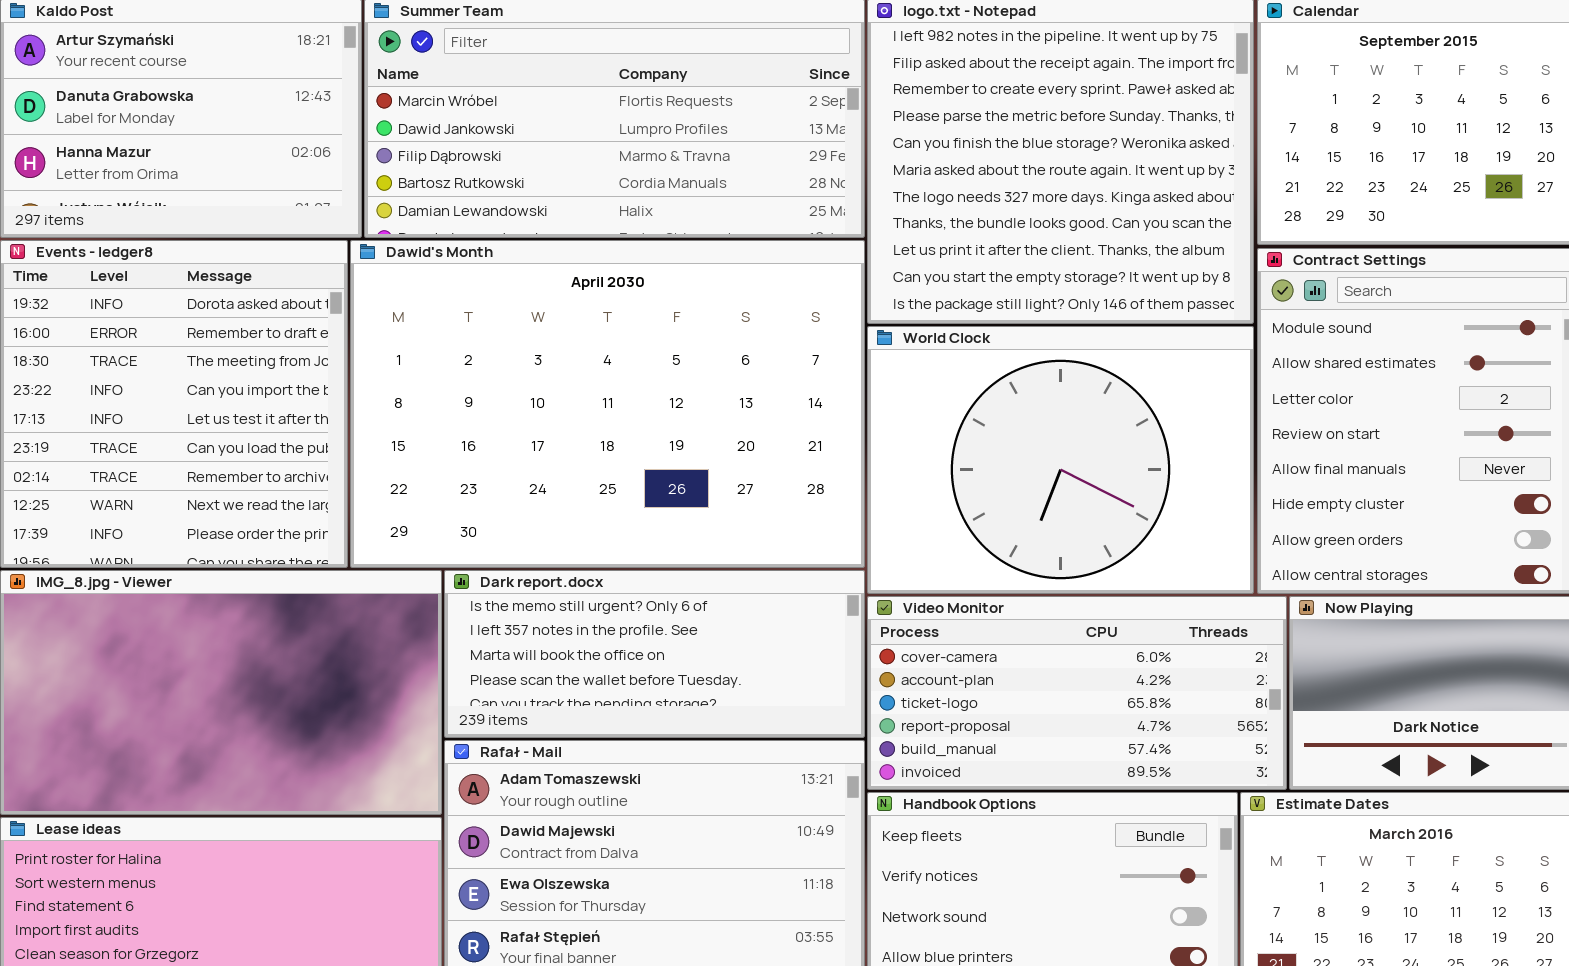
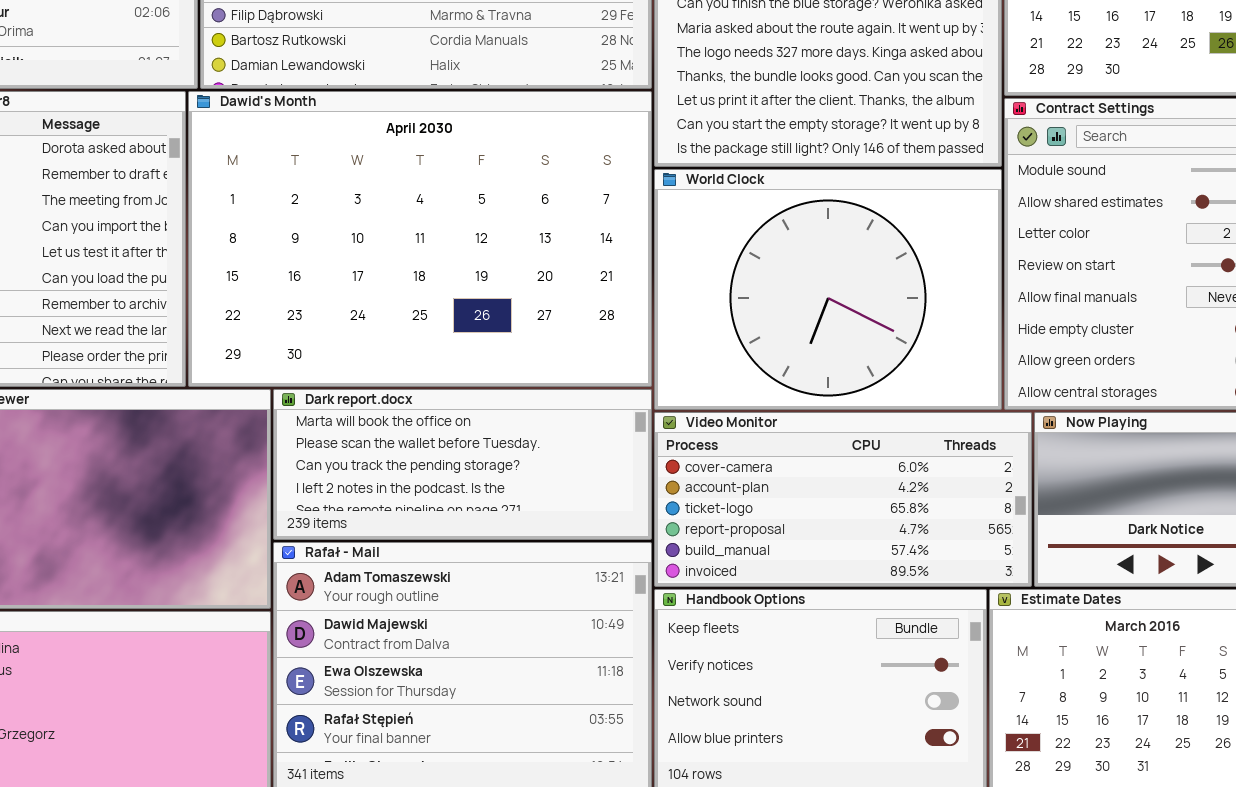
Dark report.docx: [444,570,865,738] -> [273,389,652,540], scrolled down 2 rows

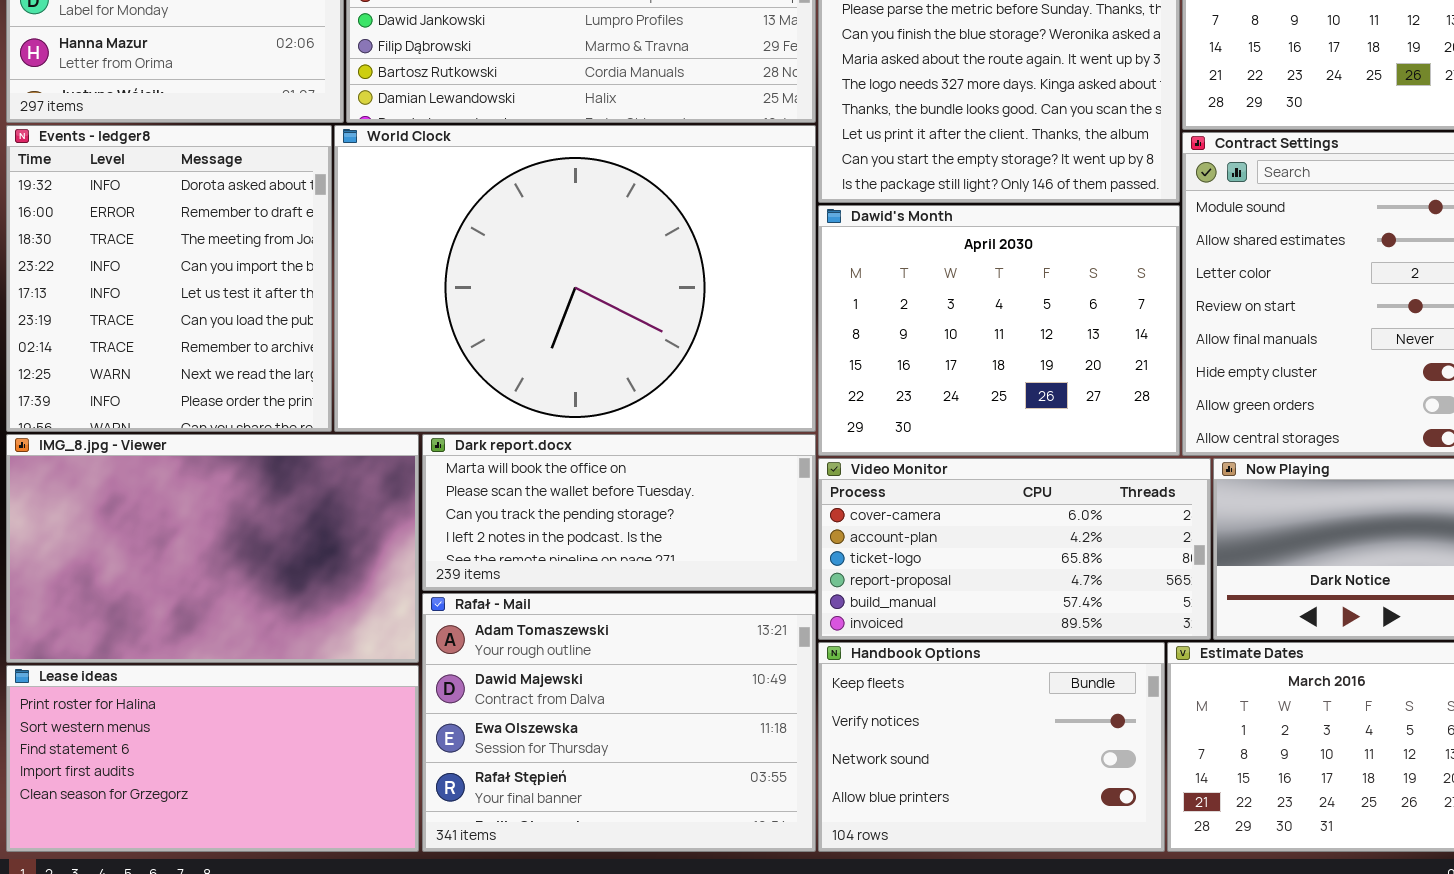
Dawid's Month: [188,91,652,387] -> [818,205,1180,456], moved, resized
World Clock: [654,169,1002,410] -> [334,125,816,432], moved, resized

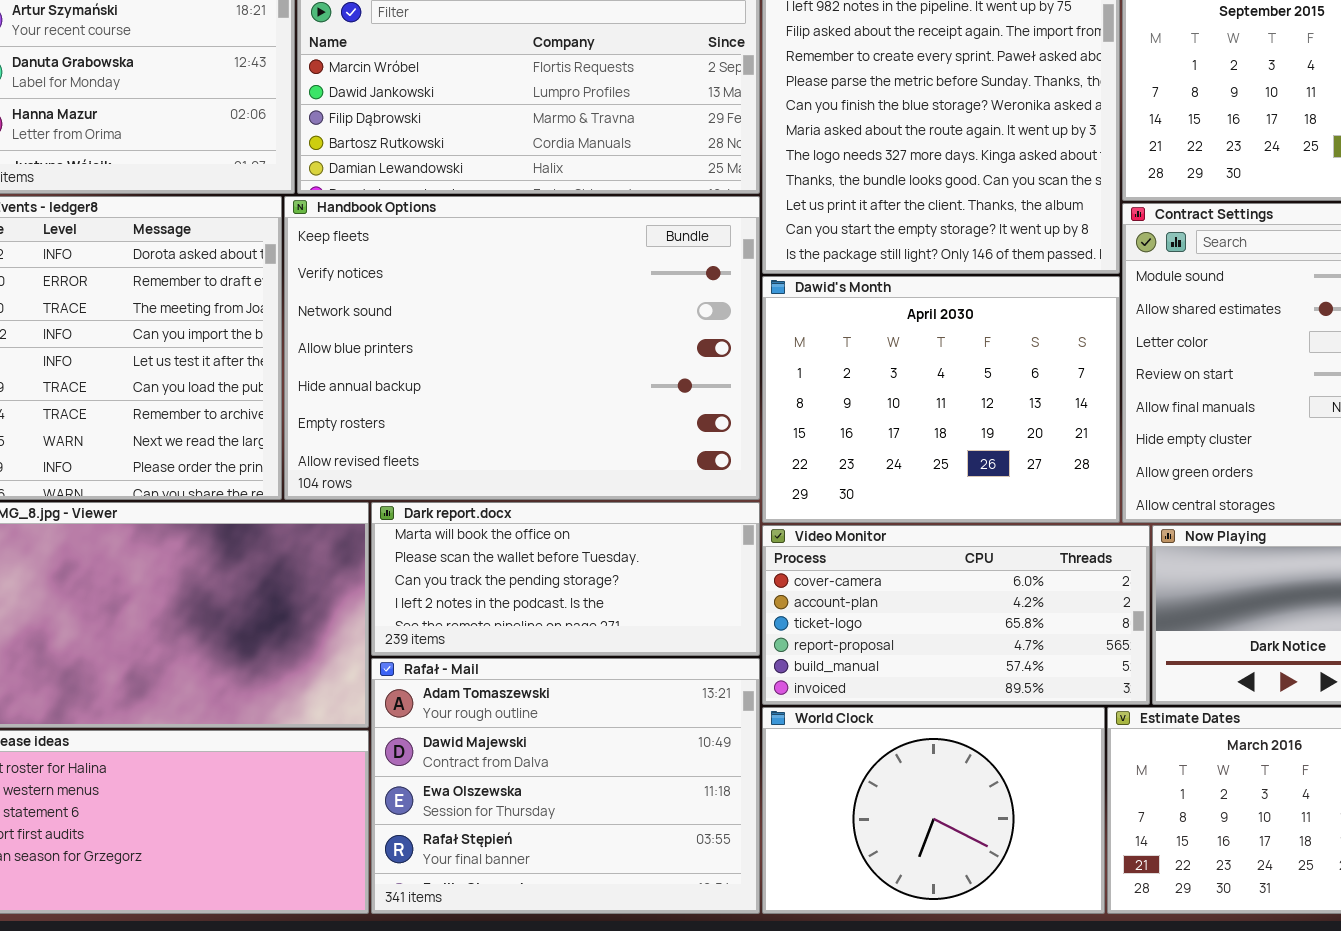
World Clock: [334,125,816,432] -> [762,707,1105,914], moved, resized
Handbook Options: [818,642,1165,852] -> [284,196,760,500], moved, resized

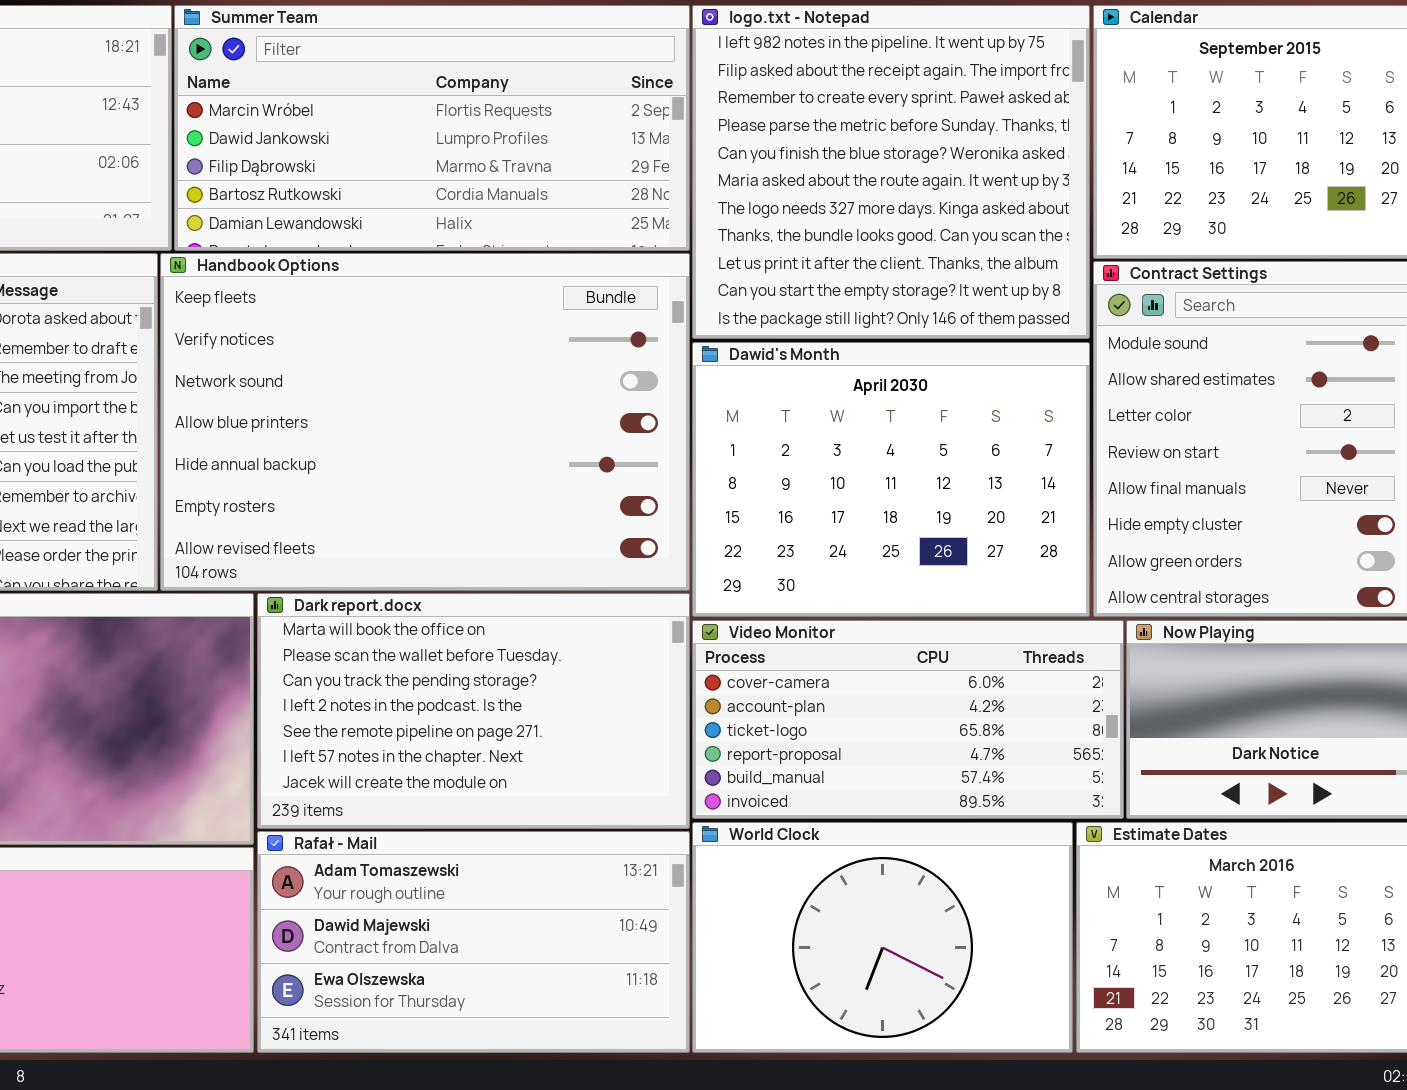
Dark report.docx: [371,502,760,656] -> [257,593,690,829], resized
Rafał - Mail: [371,658,760,914] -> [257,831,690,1053], resized

